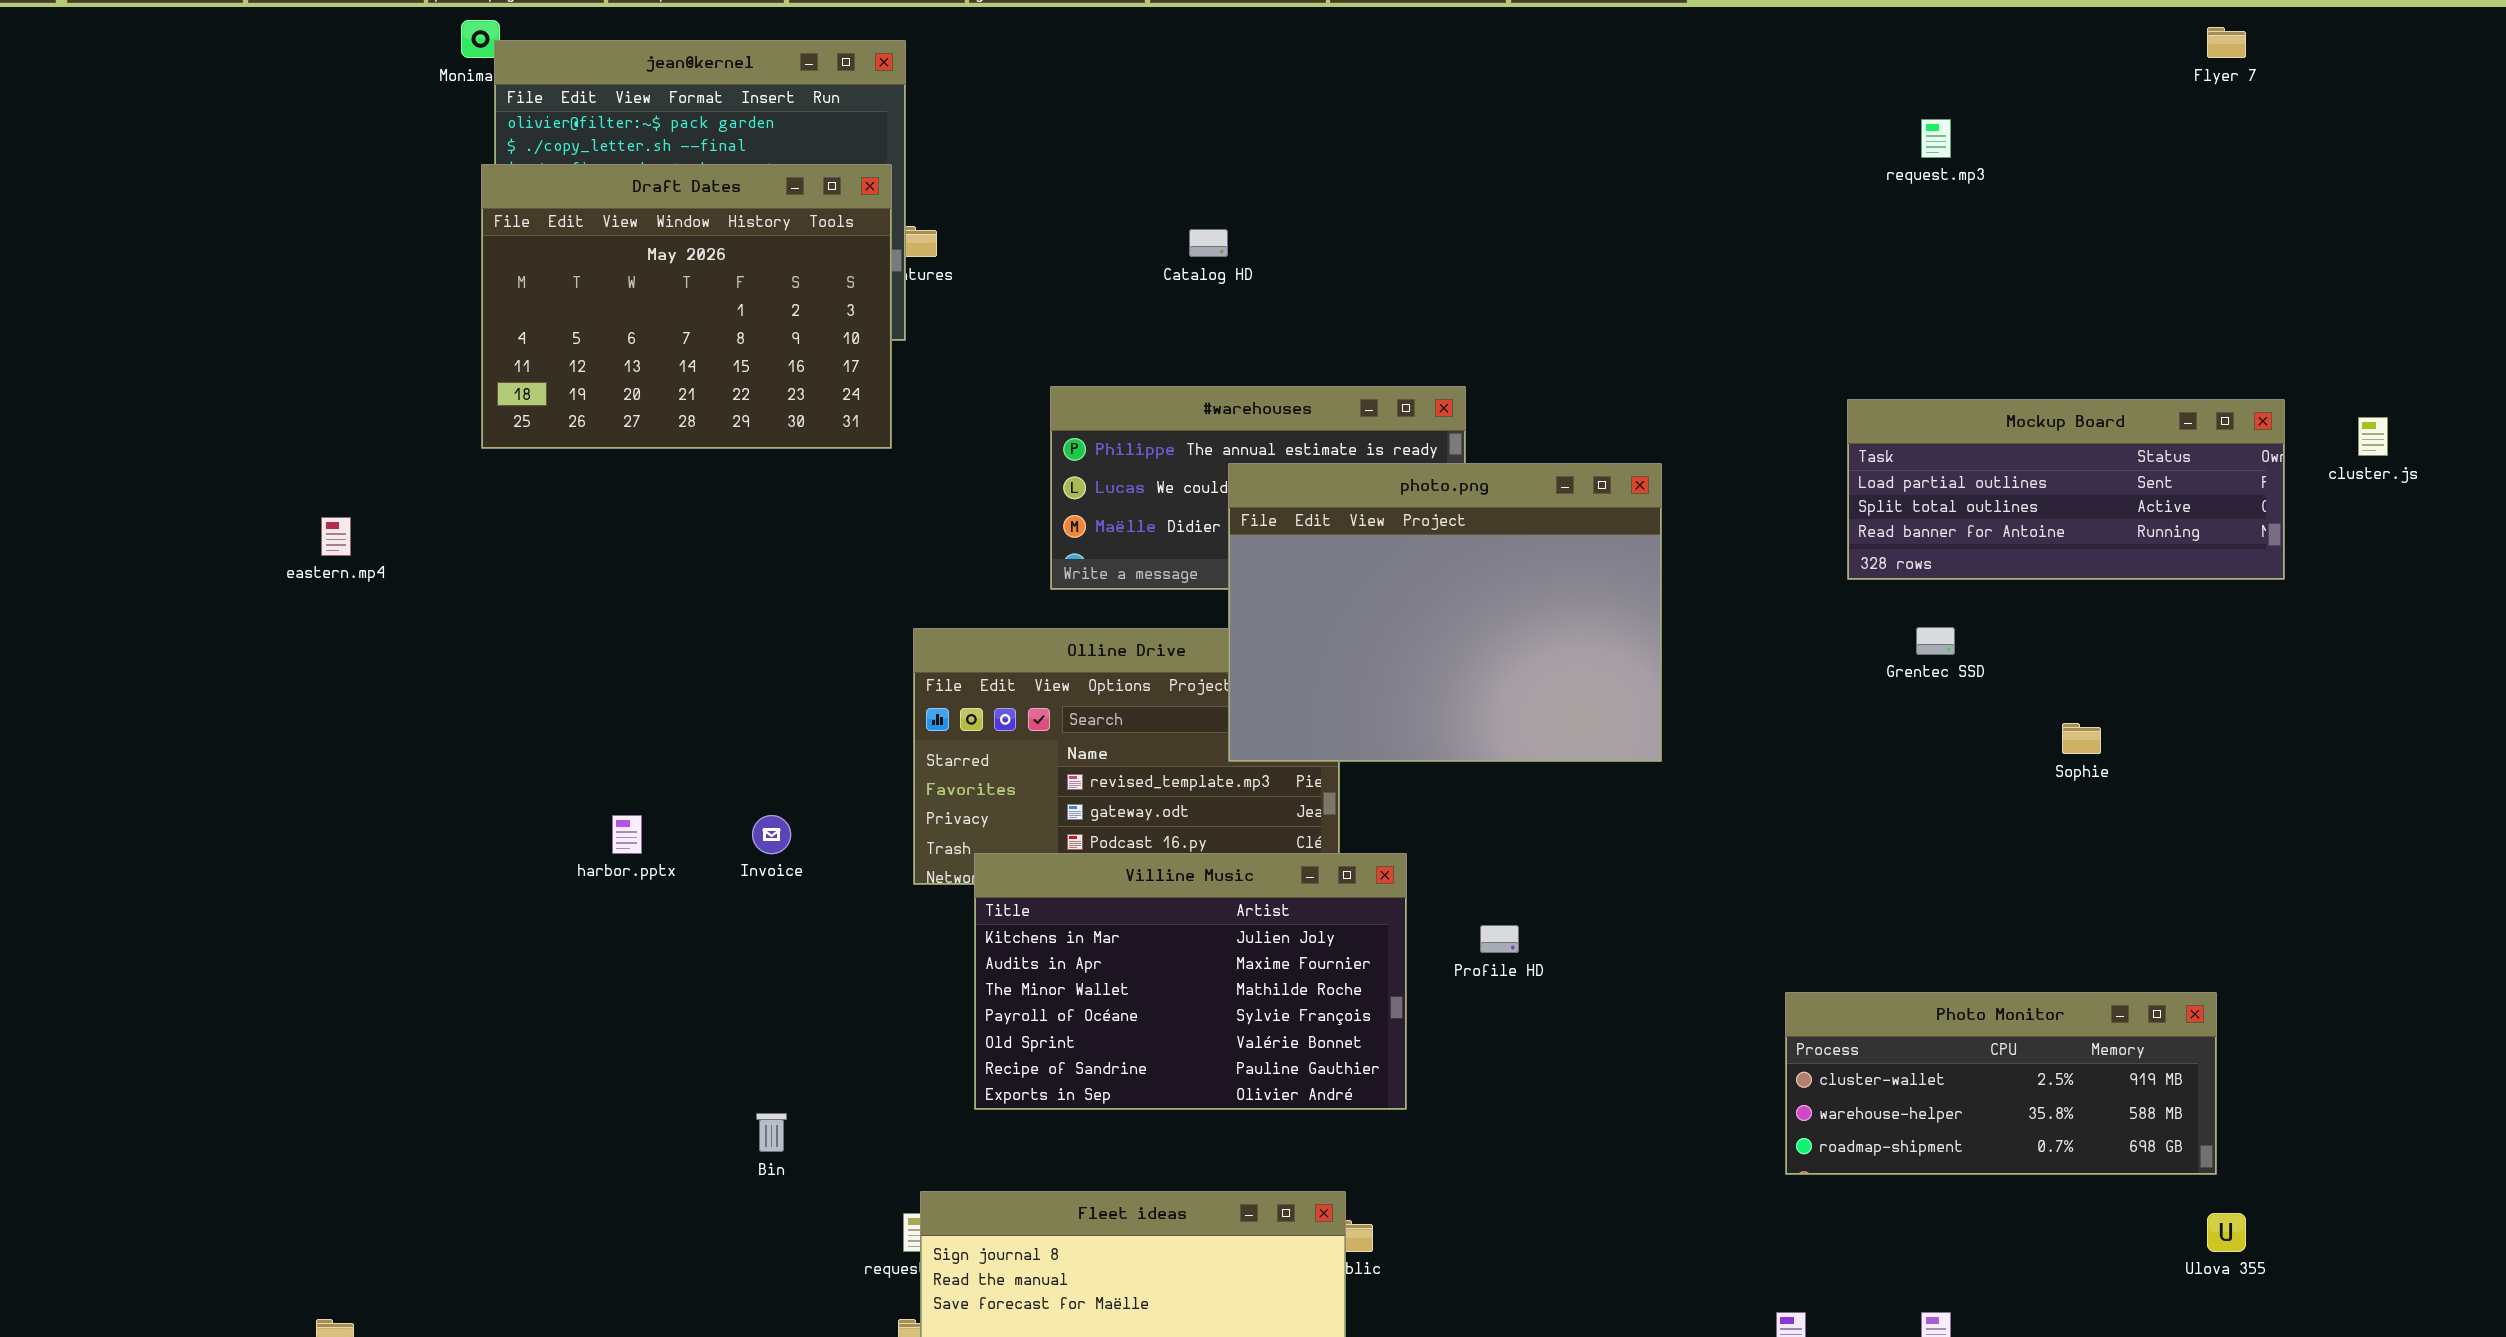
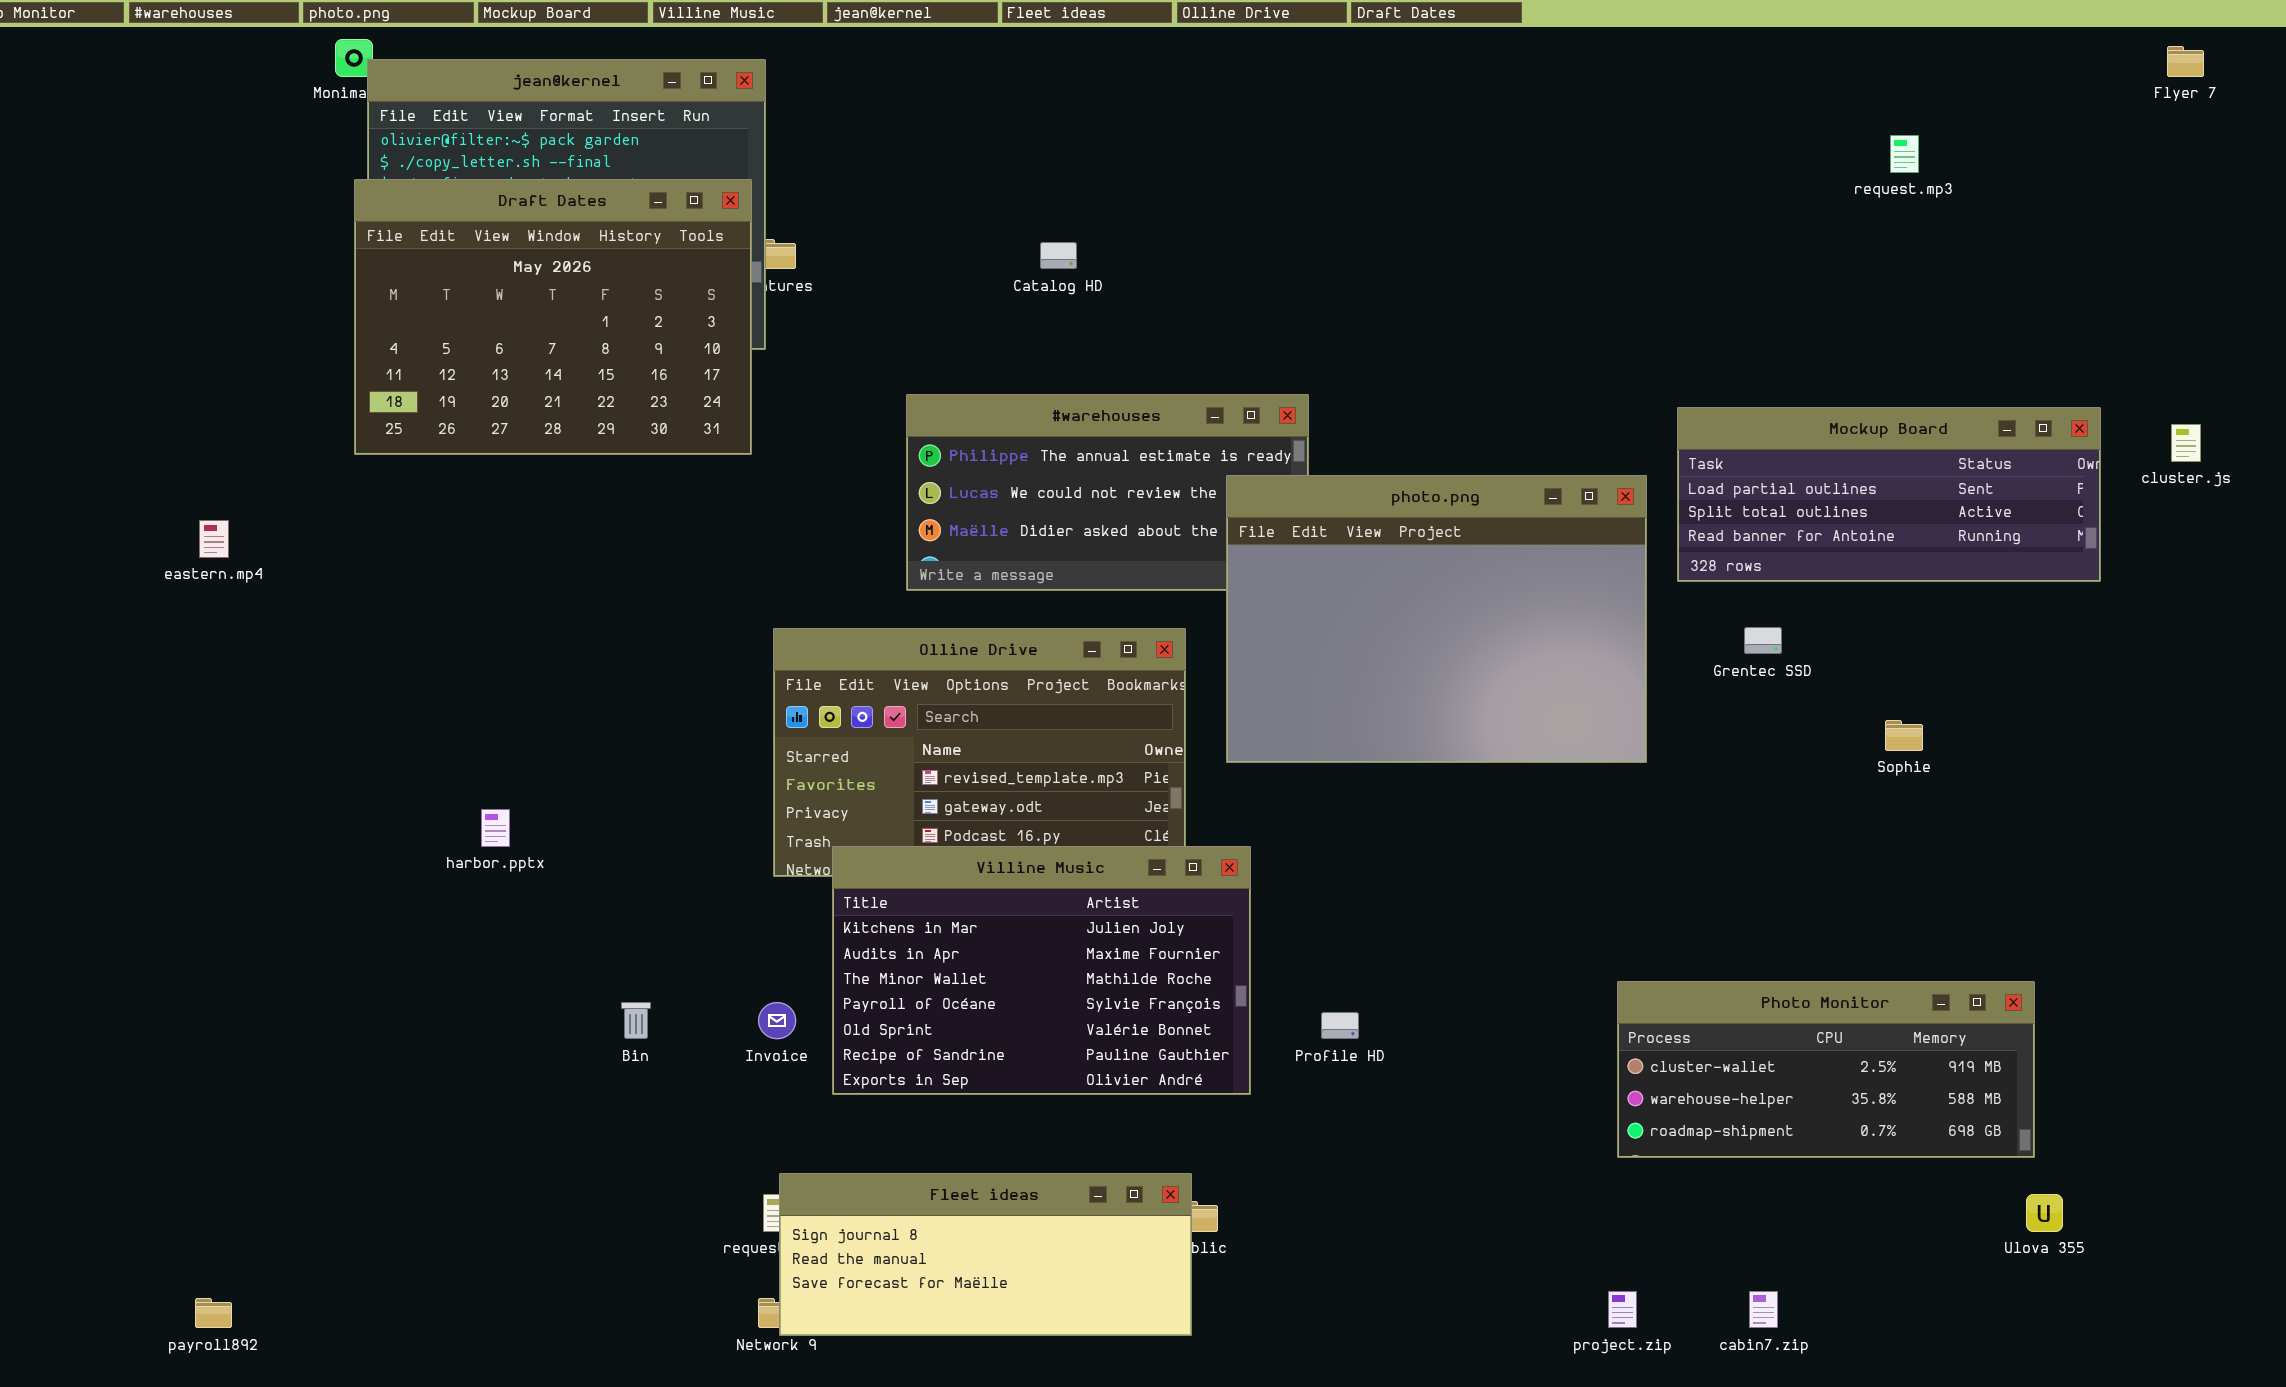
Flyer 7: [2207,27,2246,58] -> [2167,46,2204,77], moved
request.mp3: [1921,119,1951,158] -> [1890,135,1919,173], moved
photo.png: [1228,463,1662,762] -> [1226,475,1647,763], moved
Invoice: [752,815,791,854] -> [758,1002,796,1039], moved
Profile HD: [1480,925,1519,953] -> [1321,1012,1359,1039], moved
Bin: [756,1113,787,1152] -> [621,1002,651,1039], moved

